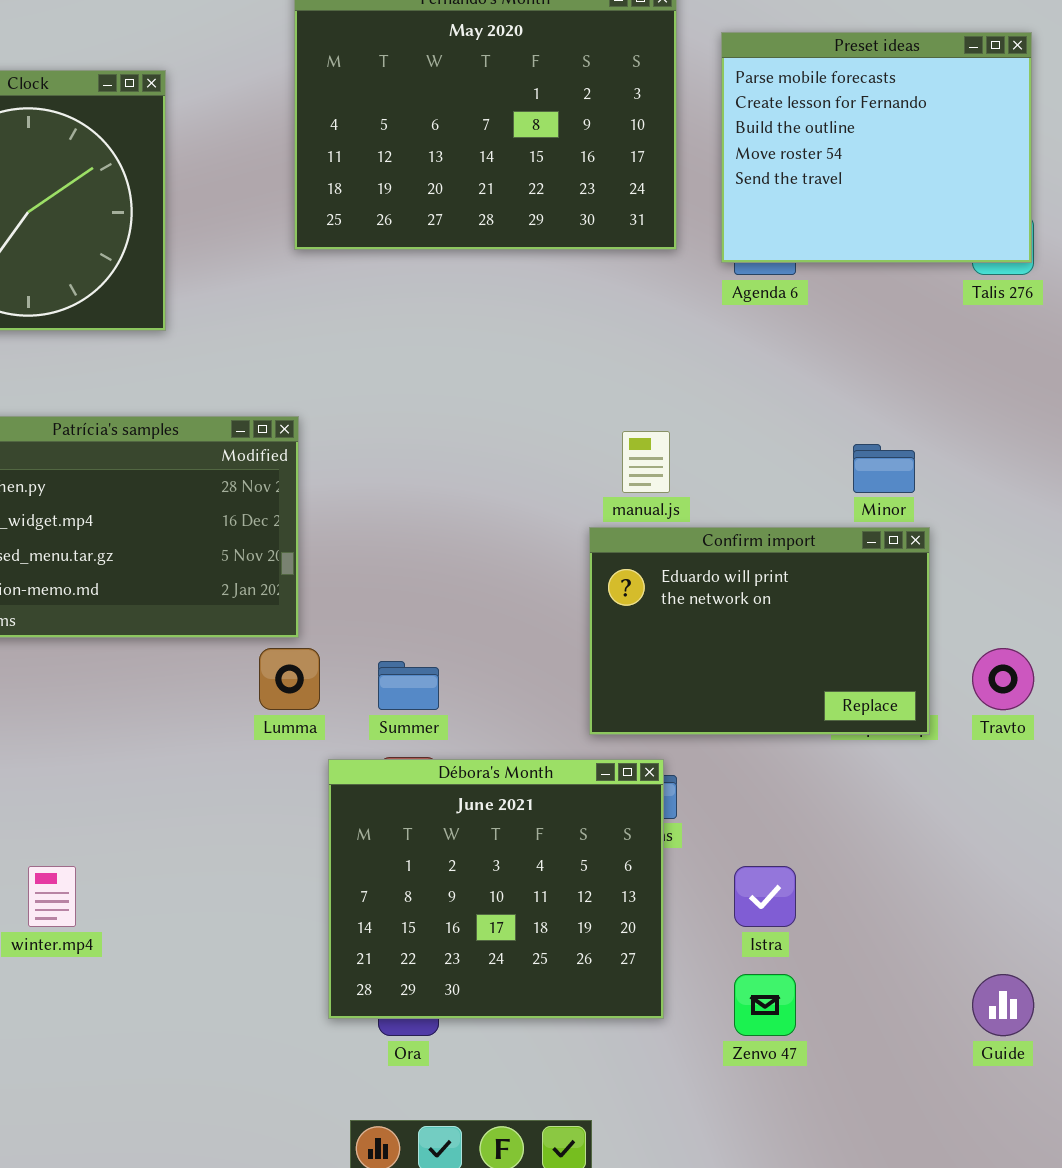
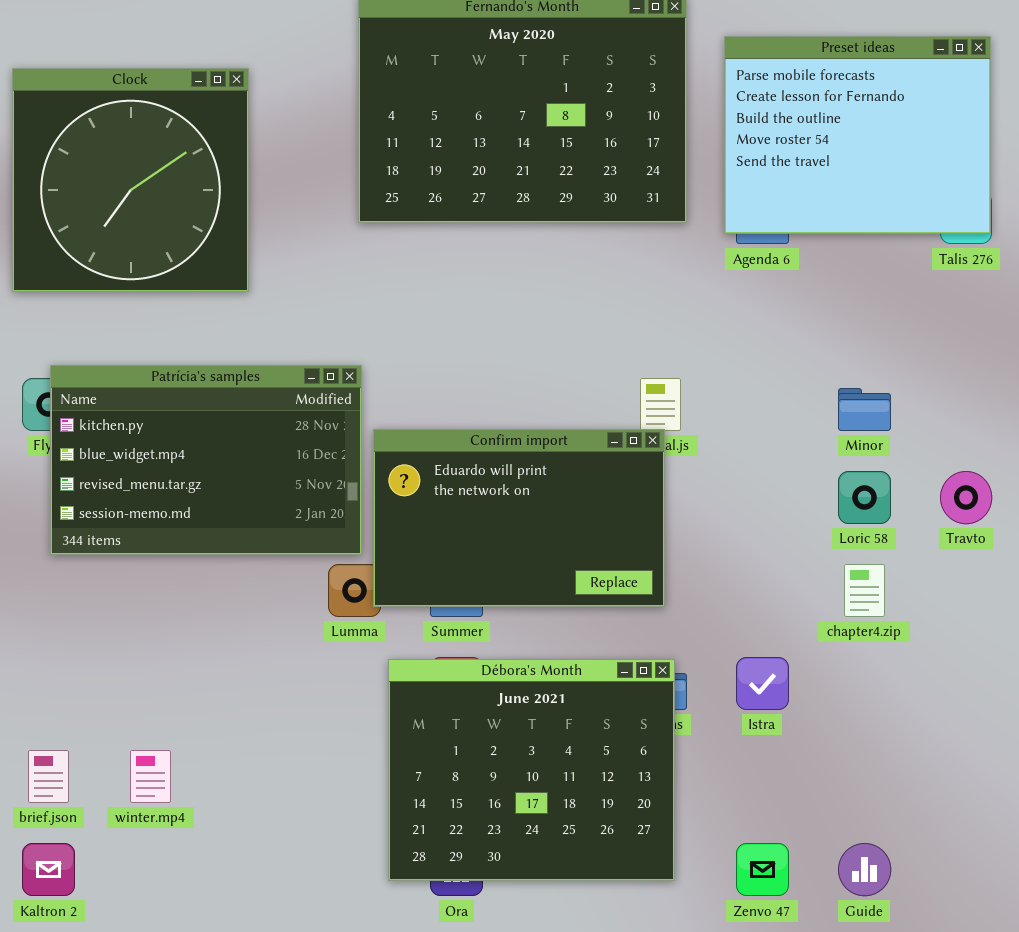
Confirm import: [589,527,930,735] -> [373,429,665,607], moved
Travto: [972,648,1034,710] -> [940,471,992,524], moved
Istra: [734,866,796,927] -> [736,657,789,710], moved
Guide: [972,974,1034,1036] -> [838,843,891,896], moved

